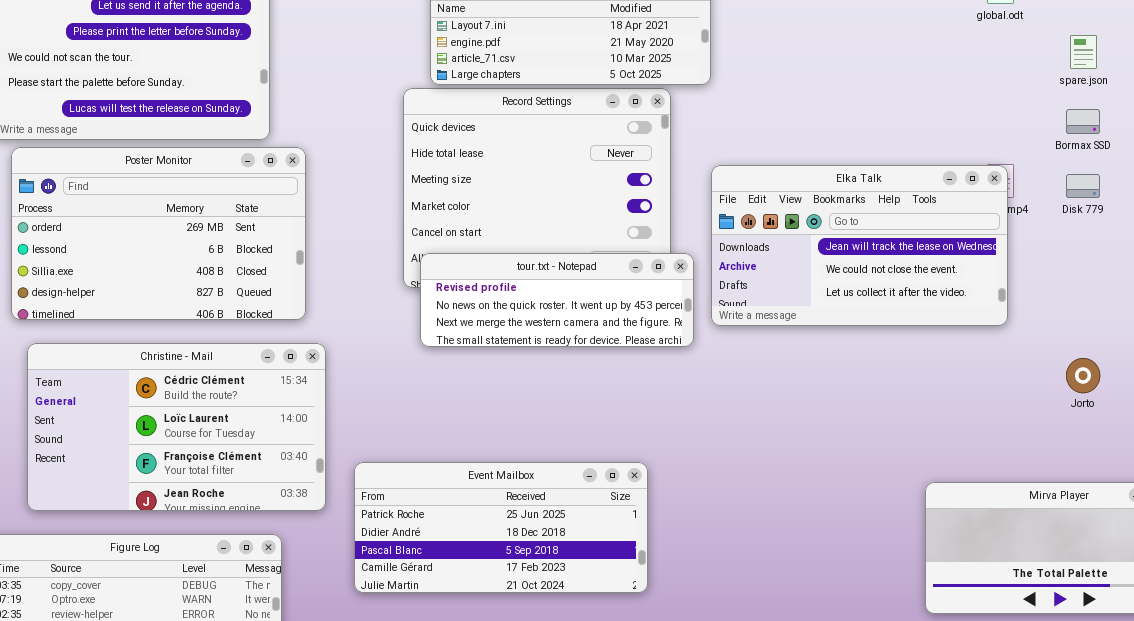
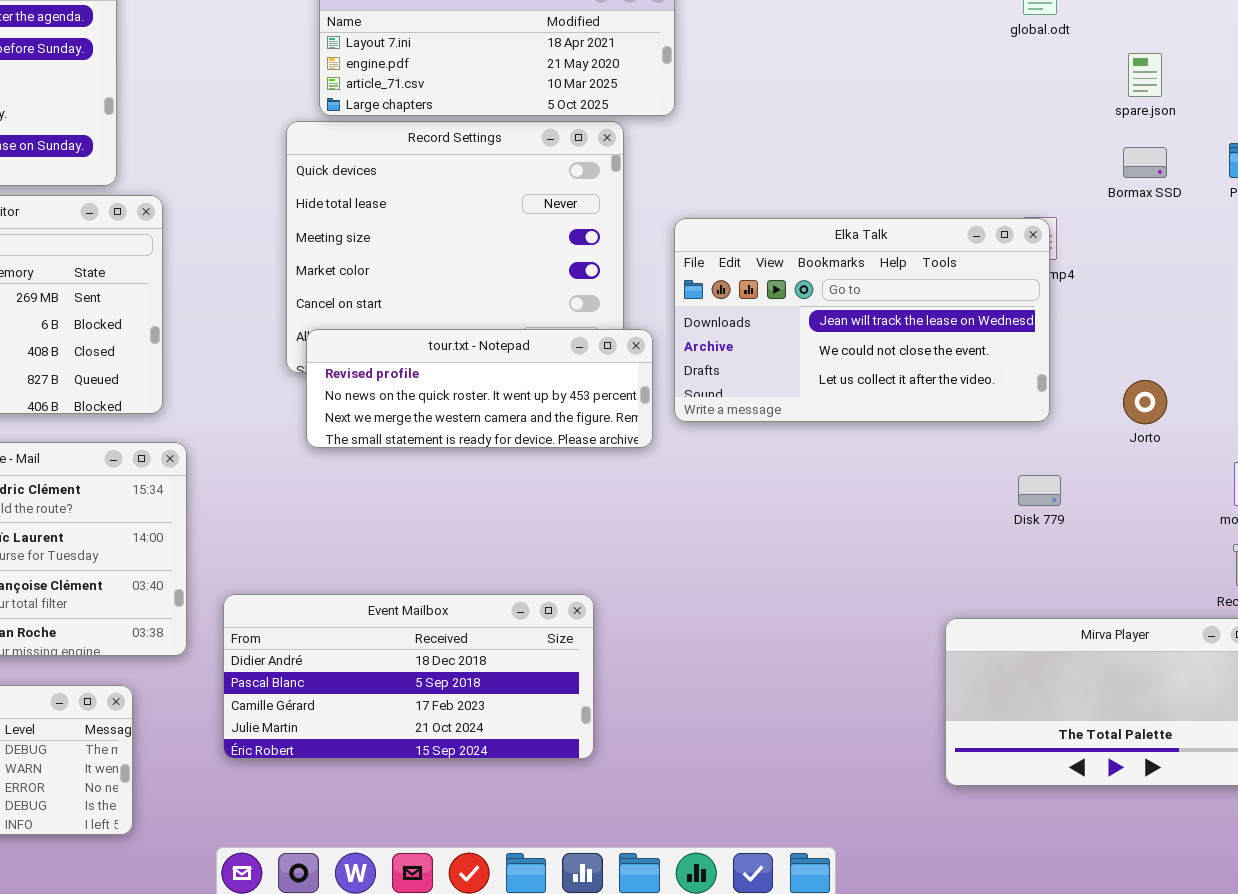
Disk 779: [1066,174,1100,198] -> [1018,475,1061,506], moved
Jorto: [1066,358,1100,393] -> [1123,380,1167,424], moved
Event Mailbox: [354,462,648,593] -> [223,594,594,759], scrolled down 1 row

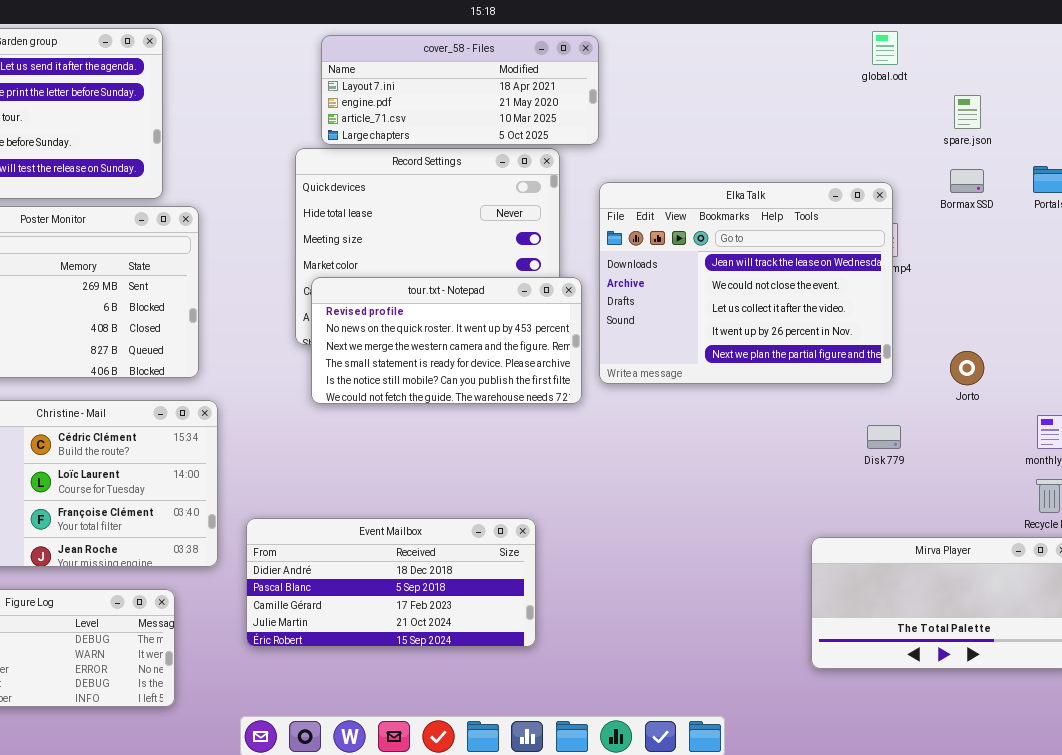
Elka Talk: [674,218,1050,422] -> [599,182,893,384], resized
tour.txt - Notepad: [306,329,653,448] -> [311,277,582,404], resized

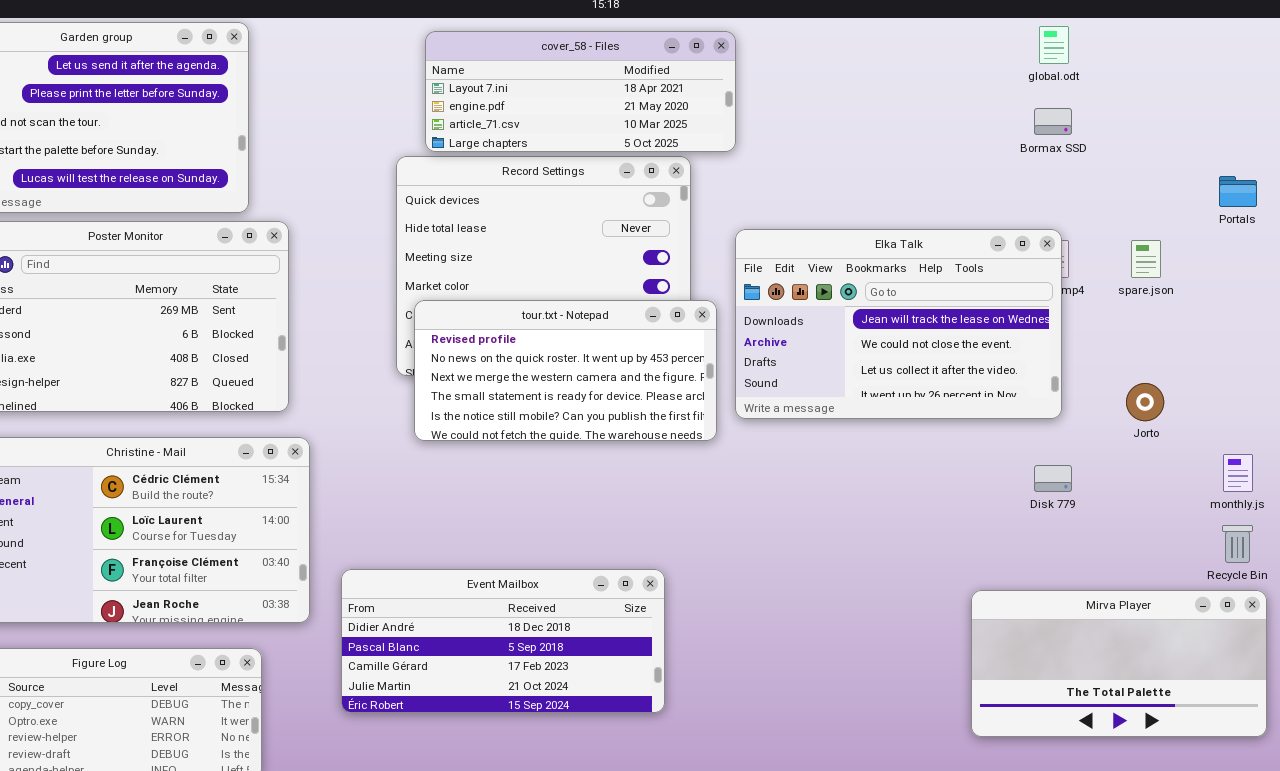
spare.json: [954,95,981,129] -> [1131,240,1161,278], moved
Bormax SSD: [950,169,984,193] -> [1034,108,1072,135], moved
Elka Talk: [599,182,893,384] -> [735,229,1062,419], resized

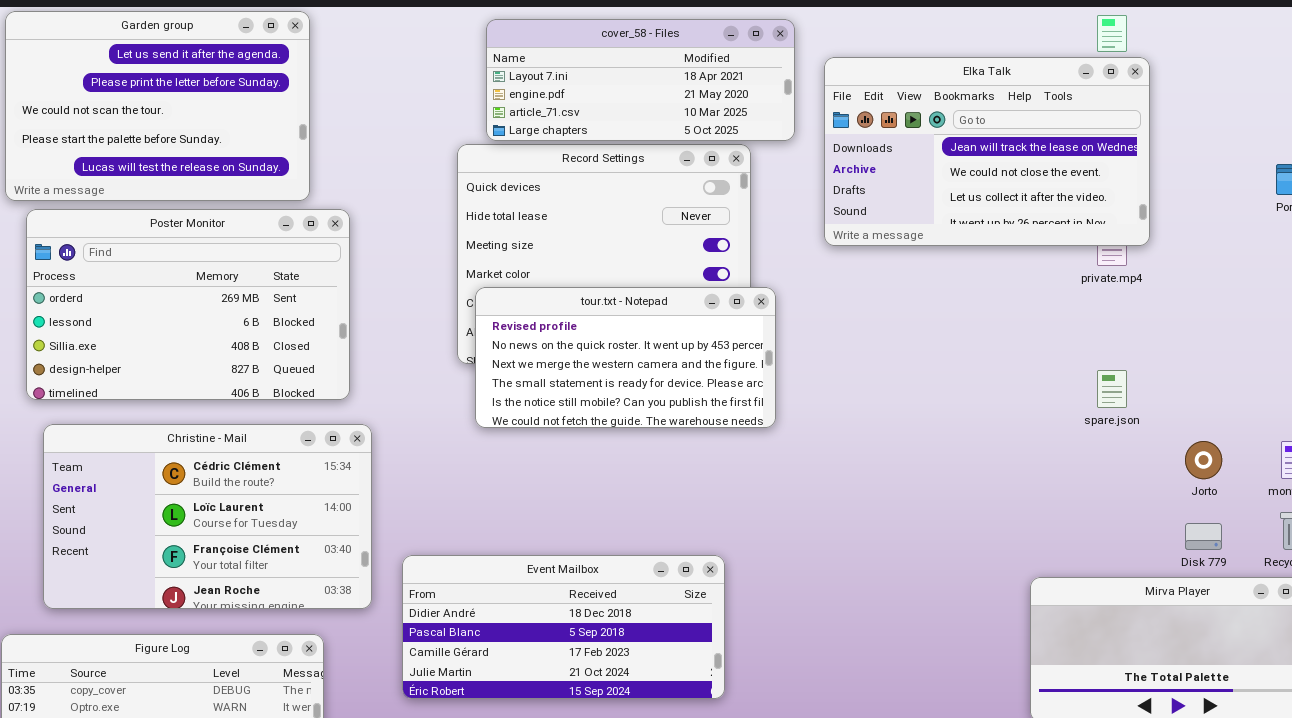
Elka Talk: [735,229,1062,419] -> [824,57,1150,246], moved
spare.json: [1131,240,1161,278] -> [1097,370,1127,408], moved
Jorto: [1126,383,1164,421] -> [1185,441,1222,479], moved
Disk 779: [1034,465,1072,492] -> [1185,523,1222,550], moved

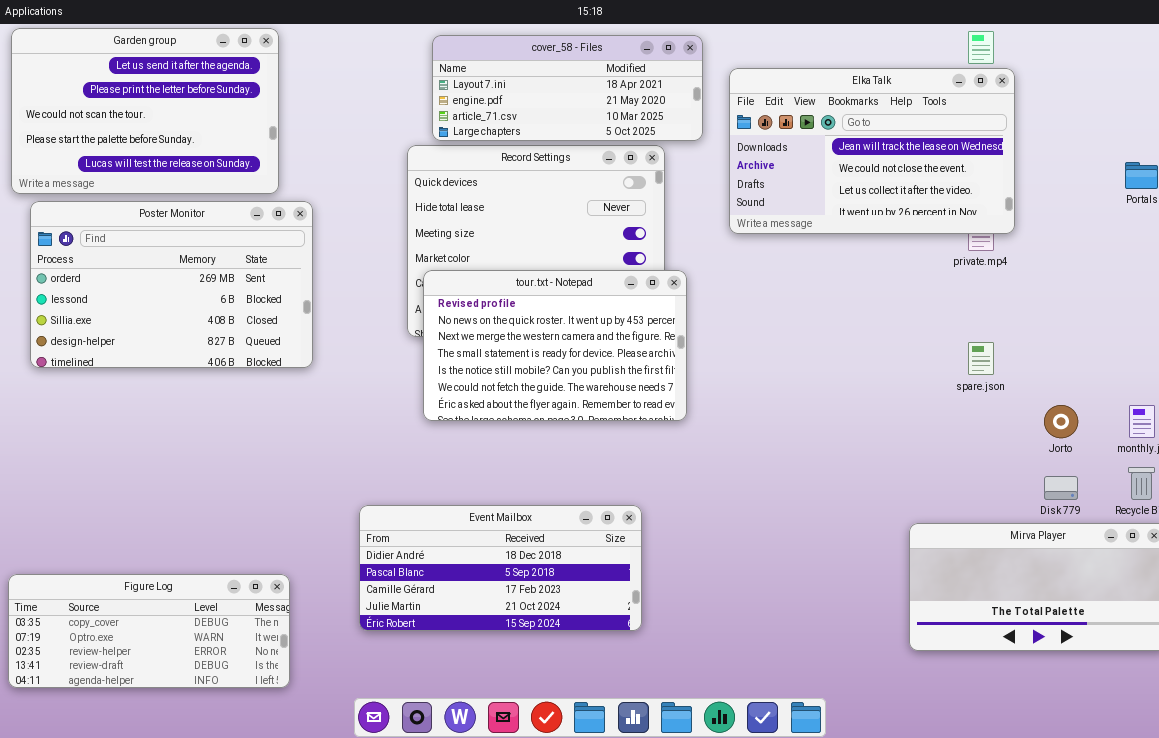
tour.txt - Notepad: [475,287,776,428] -> [423,270,687,421], resized
Christine - Mail: [43,424,372,609] -> none, closed

